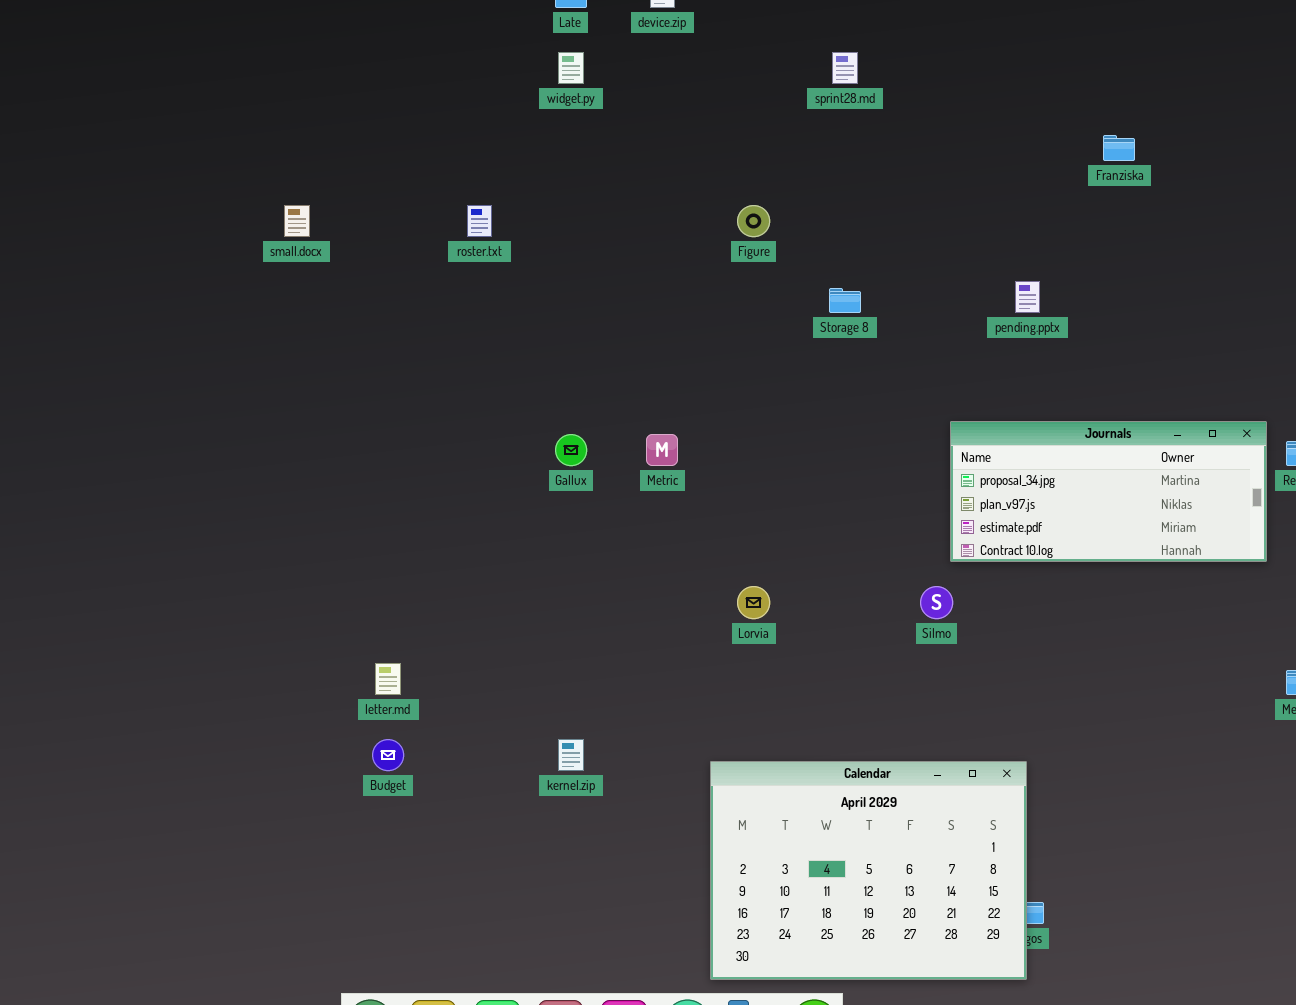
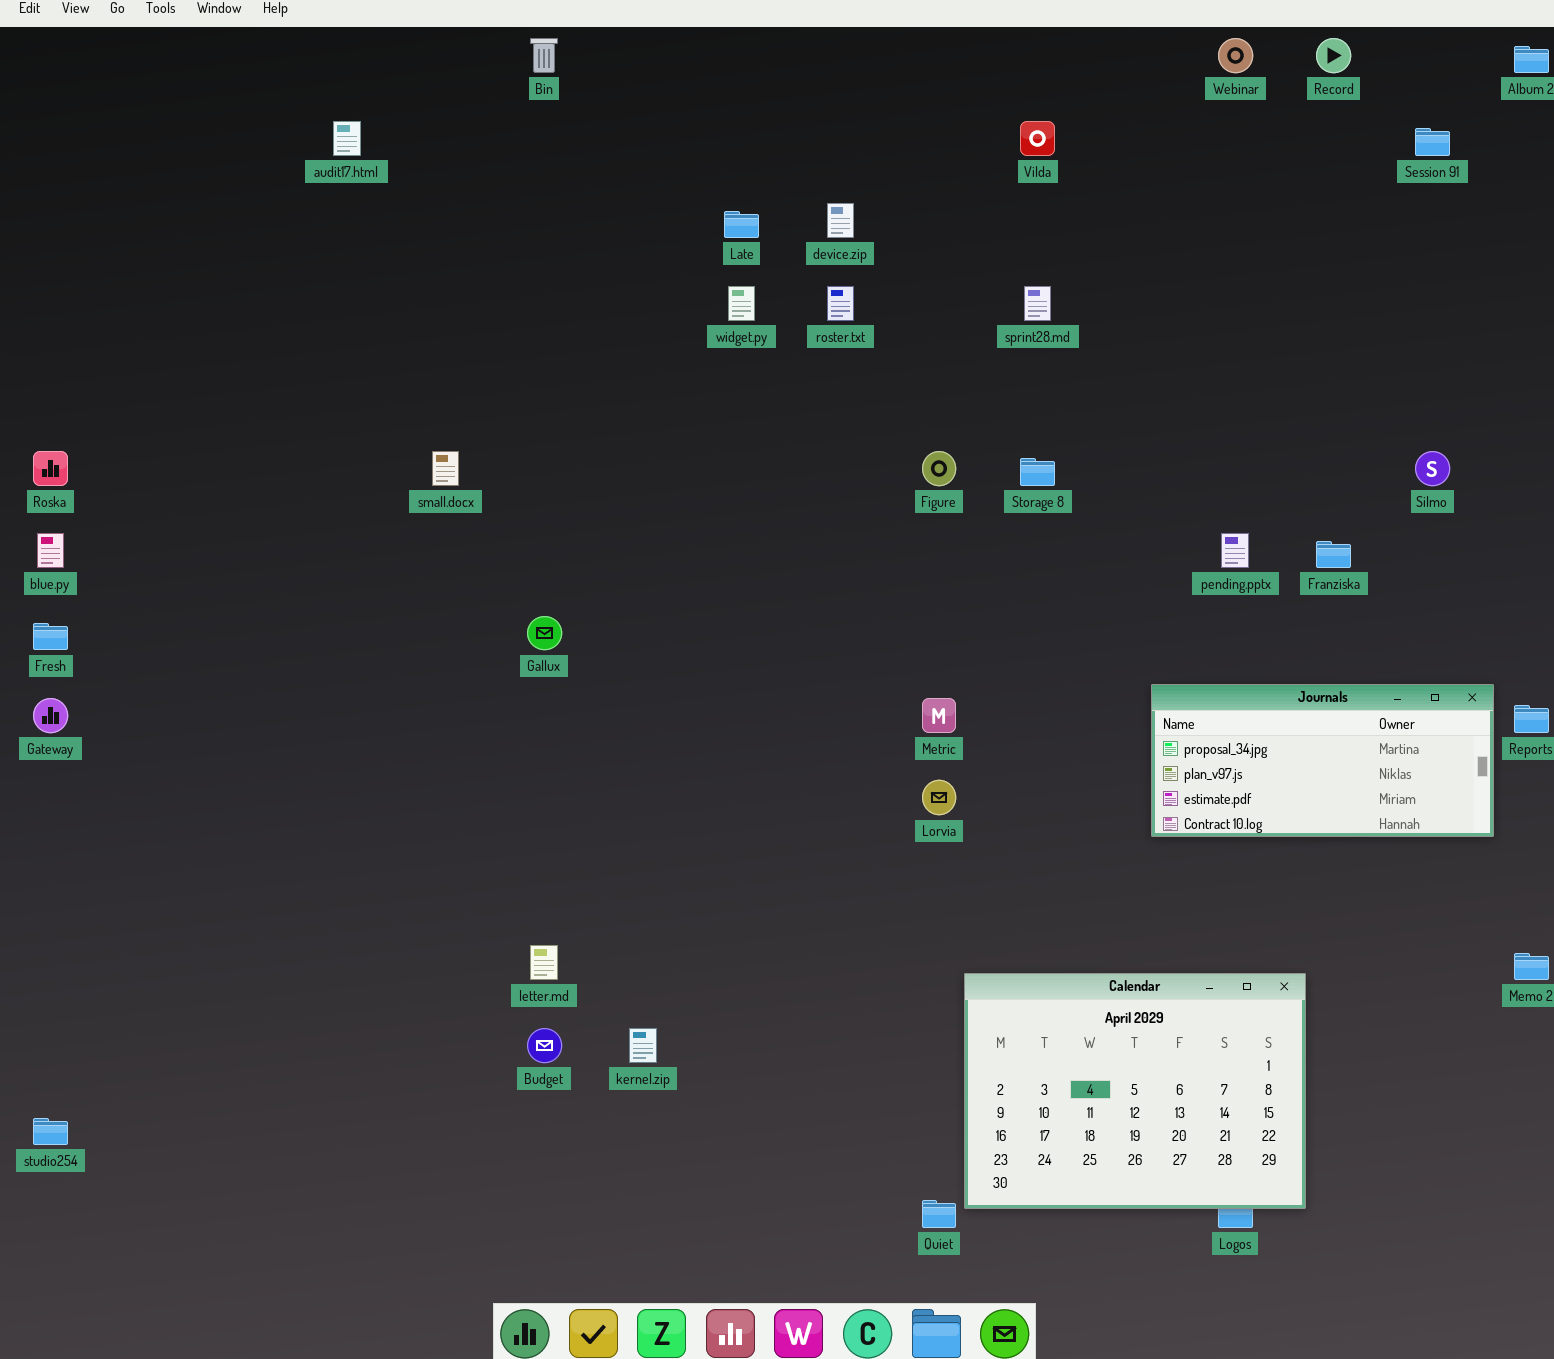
Franziska: [1103,135,1135,161] -> [1316,541,1351,568], moved
roster.txt: [467,205,492,237] -> [827,286,854,321], moved
Storage 8: [829,288,861,313] -> [1020,458,1055,486], moved
Gallux: [555,434,587,466] -> [527,616,562,650], moved
Metric: [646,434,678,466] -> [922,698,956,733], moved
Lorvia: [737,586,770,619] -> [922,780,956,815], moved
Silmo: [920,586,953,619] -> [1415,451,1450,486], moved
kernel.zip: [558,739,584,771] -> [629,1028,657,1063], moved
Calendar: [710,761,1027,980] -> [964,973,1306,1209], moved

